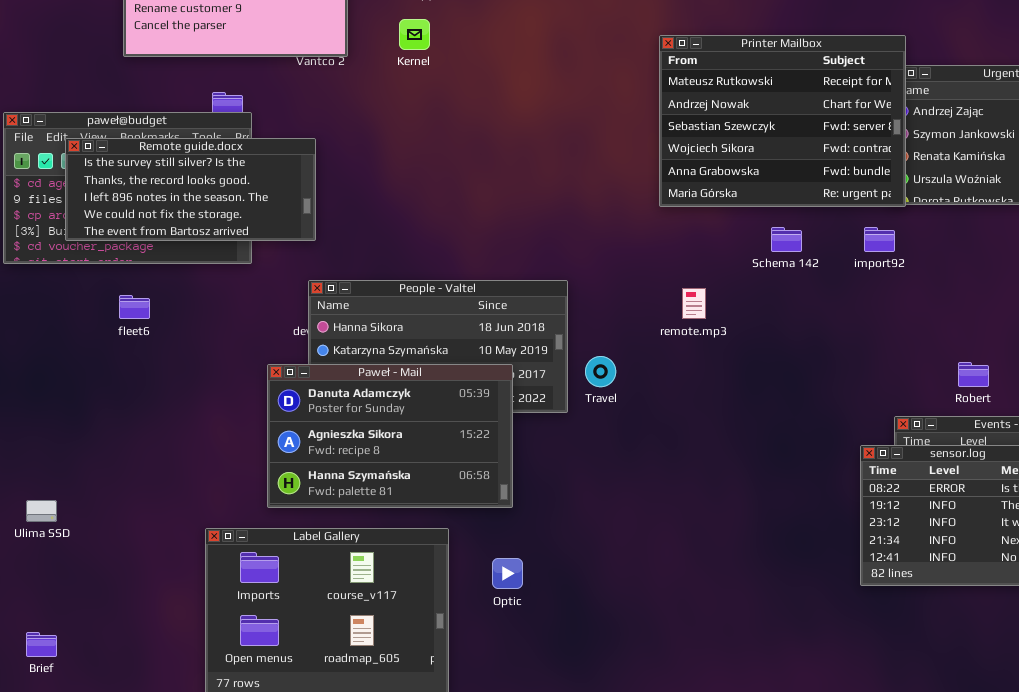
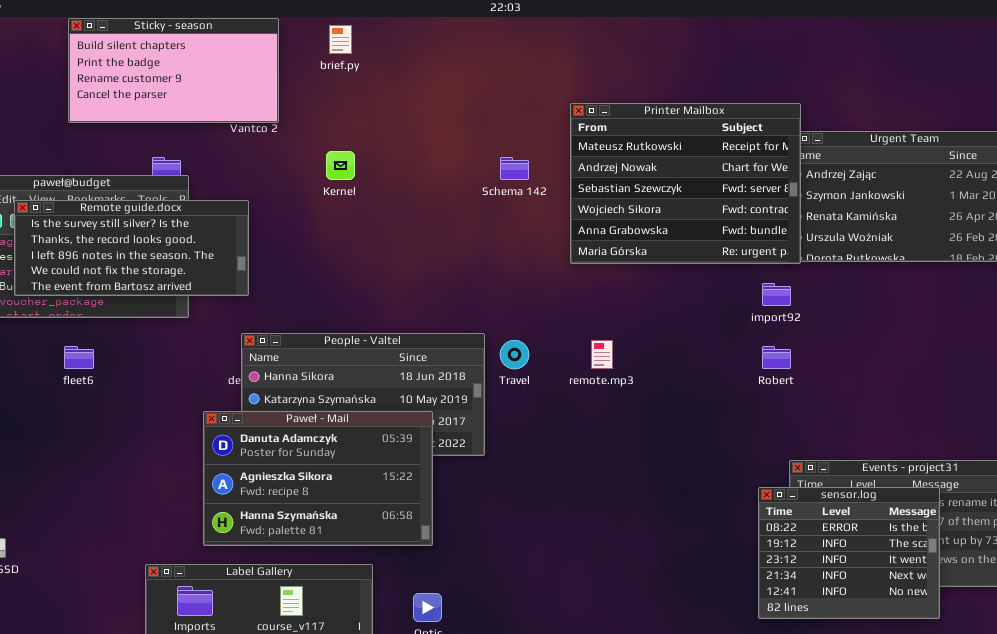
Kernel: [399,19,430,50] -> [326,151,355,180], moved
Schema 142: [771,227,802,252] -> [500,157,529,180], moved
Travel: [585,356,616,387] -> [500,340,529,369], moved
Robert: [958,362,989,387] -> [762,346,791,369], moved

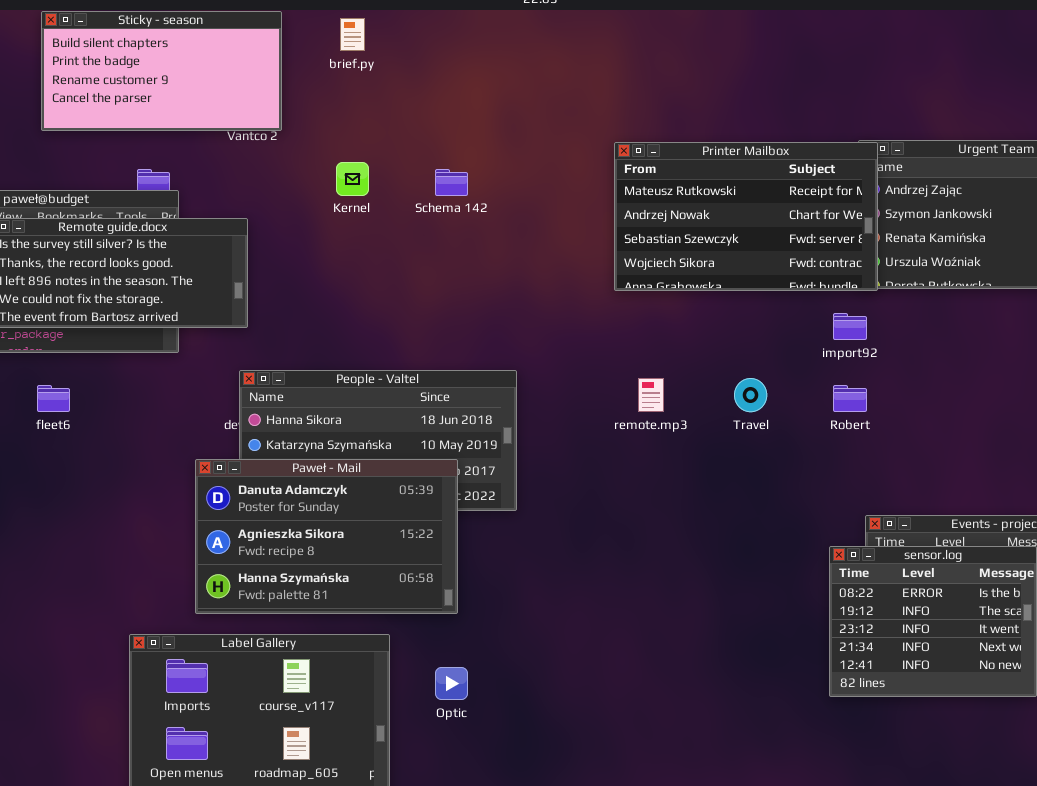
Printer Mailbox: [570,103,801,264] -> [614,142,878,291], resized
Schema 142: [500,157,529,180] -> [435,169,468,196], moved
Travel: [500,340,529,369] -> [734,378,767,412], moved

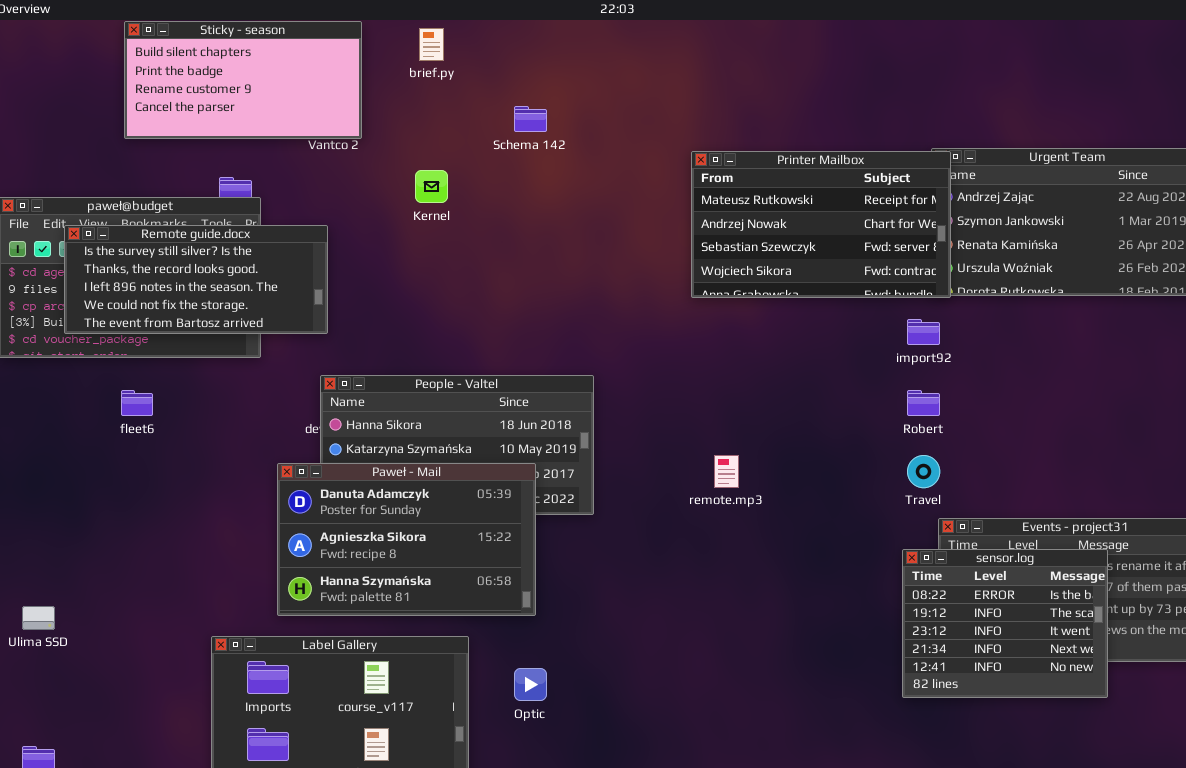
Schema 142: [435,169,468,196] -> [514,106,547,132], moved
remote.mp3: [638,378,664,412] -> [714,455,739,488], moved
Travel: [734,378,767,412] -> [907,455,940,488], moved

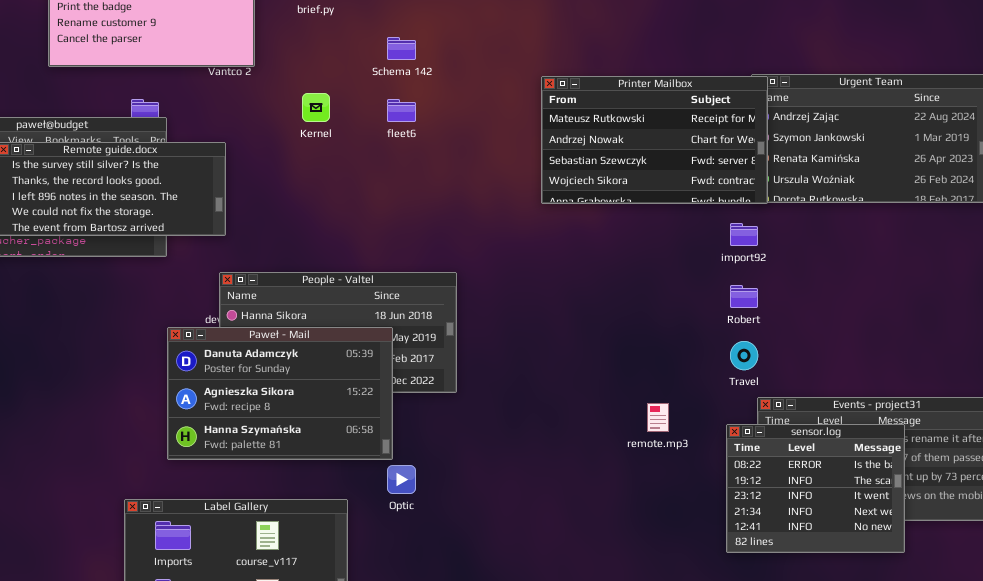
fleet6: [121,390,153,416] -> [387,99,416,122], moved
remote.mp3: [714,455,739,488] -> [647,403,669,432], moved
Paweł - Mail: [277,463,536,616] -> [167,327,393,460], moved
Optic: [514,668,547,701] -> [387,465,416,494], moved

